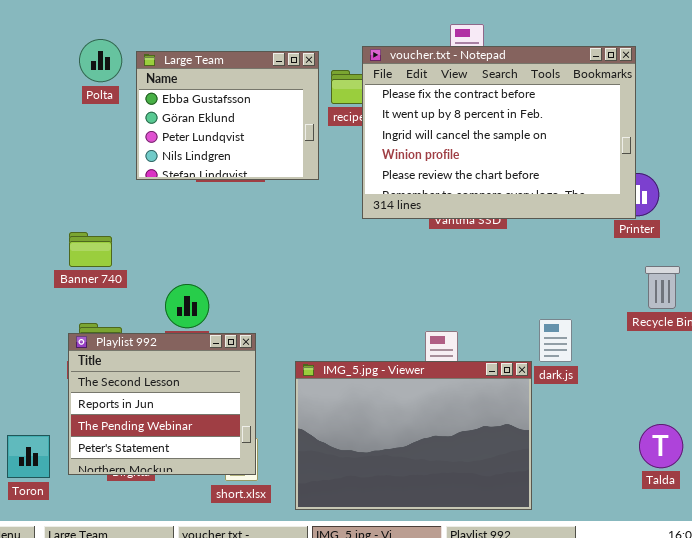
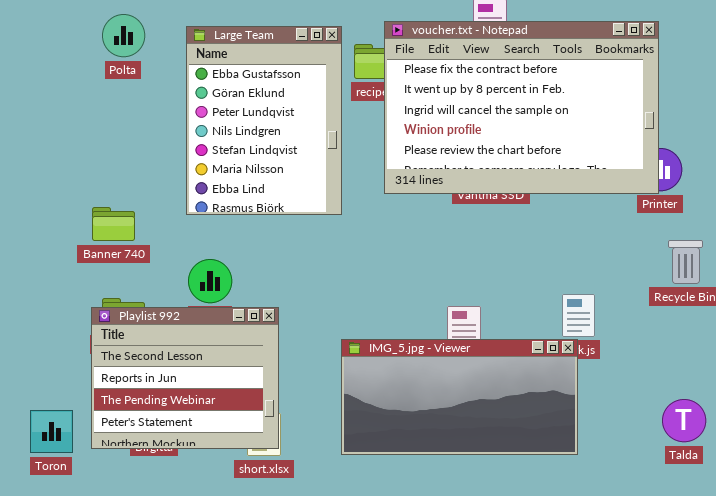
Large Team: [136,51,319,180] -> [186,26,342,215], resized
IMG_5.jpg - Viewer: [295,361,532,510] -> [341,339,578,455], moved, resized

